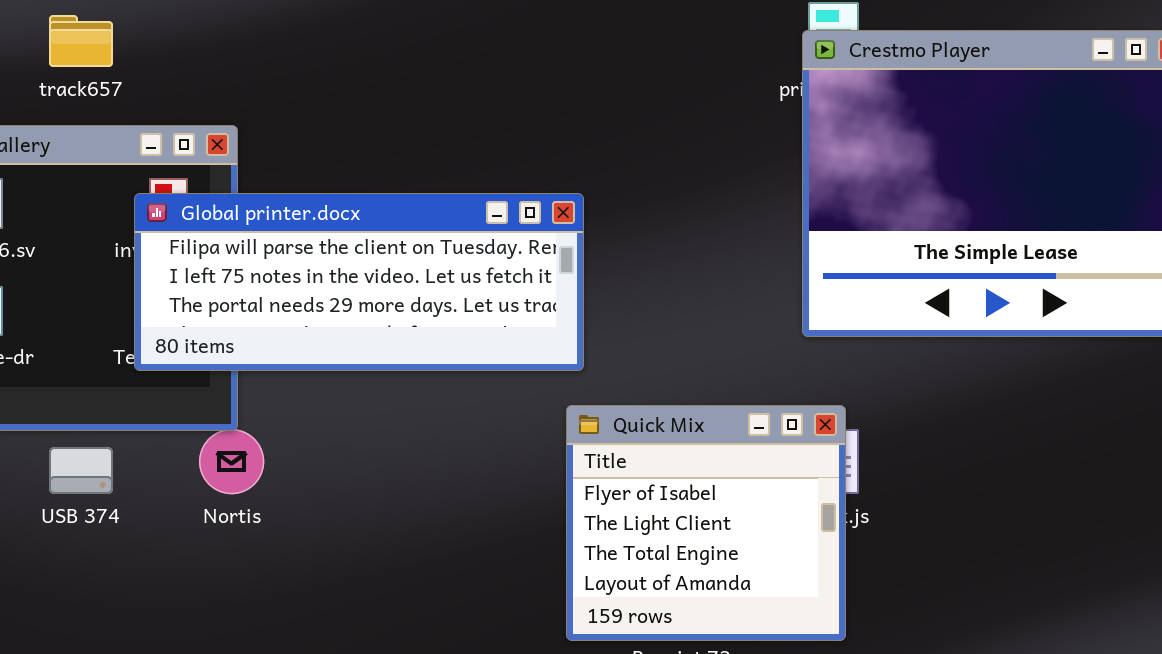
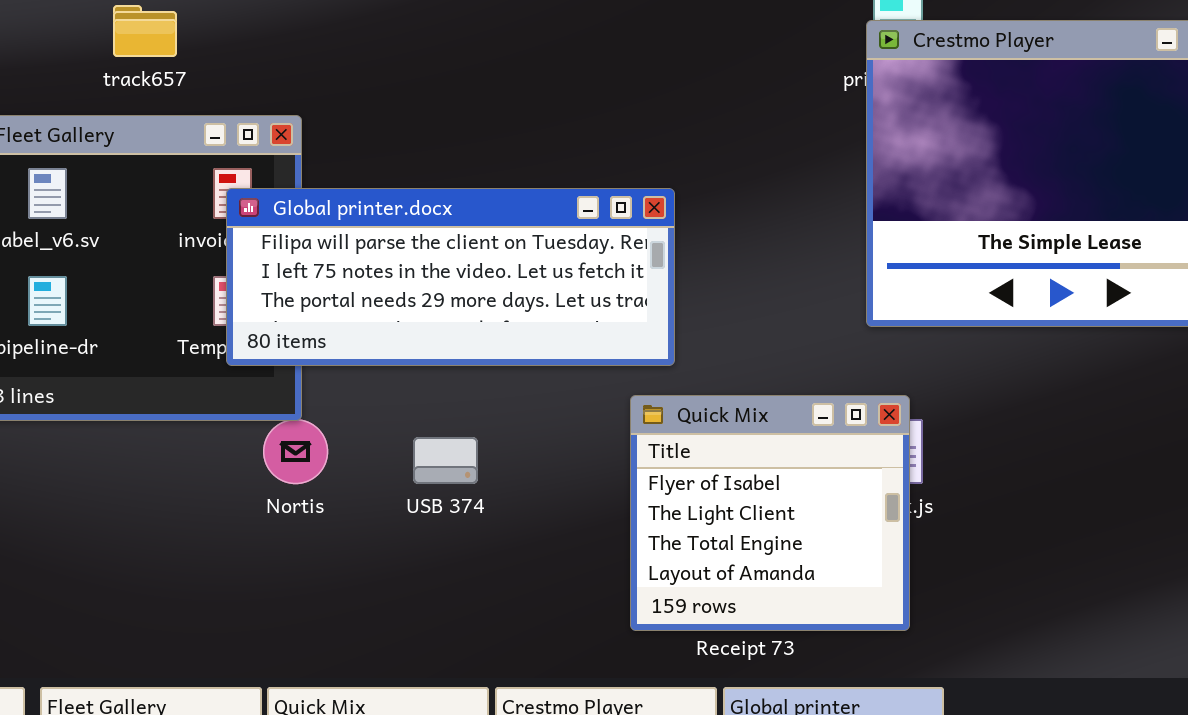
Global printer.docx: [134,193,584,371] -> [226,188,675,366], moved
USB 374: [49,447,113,494] -> [413,437,478,484], moved

